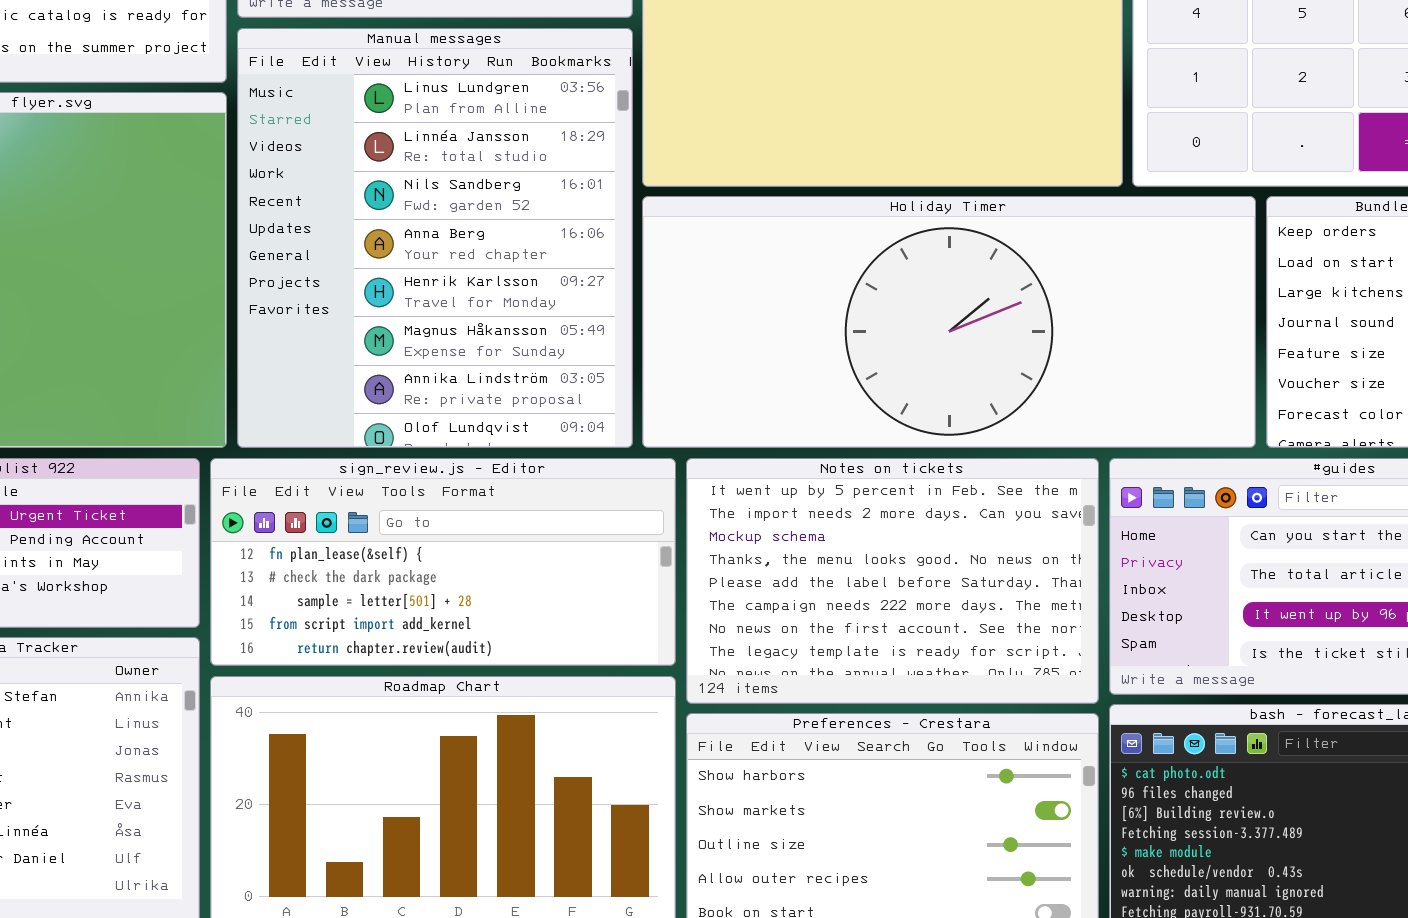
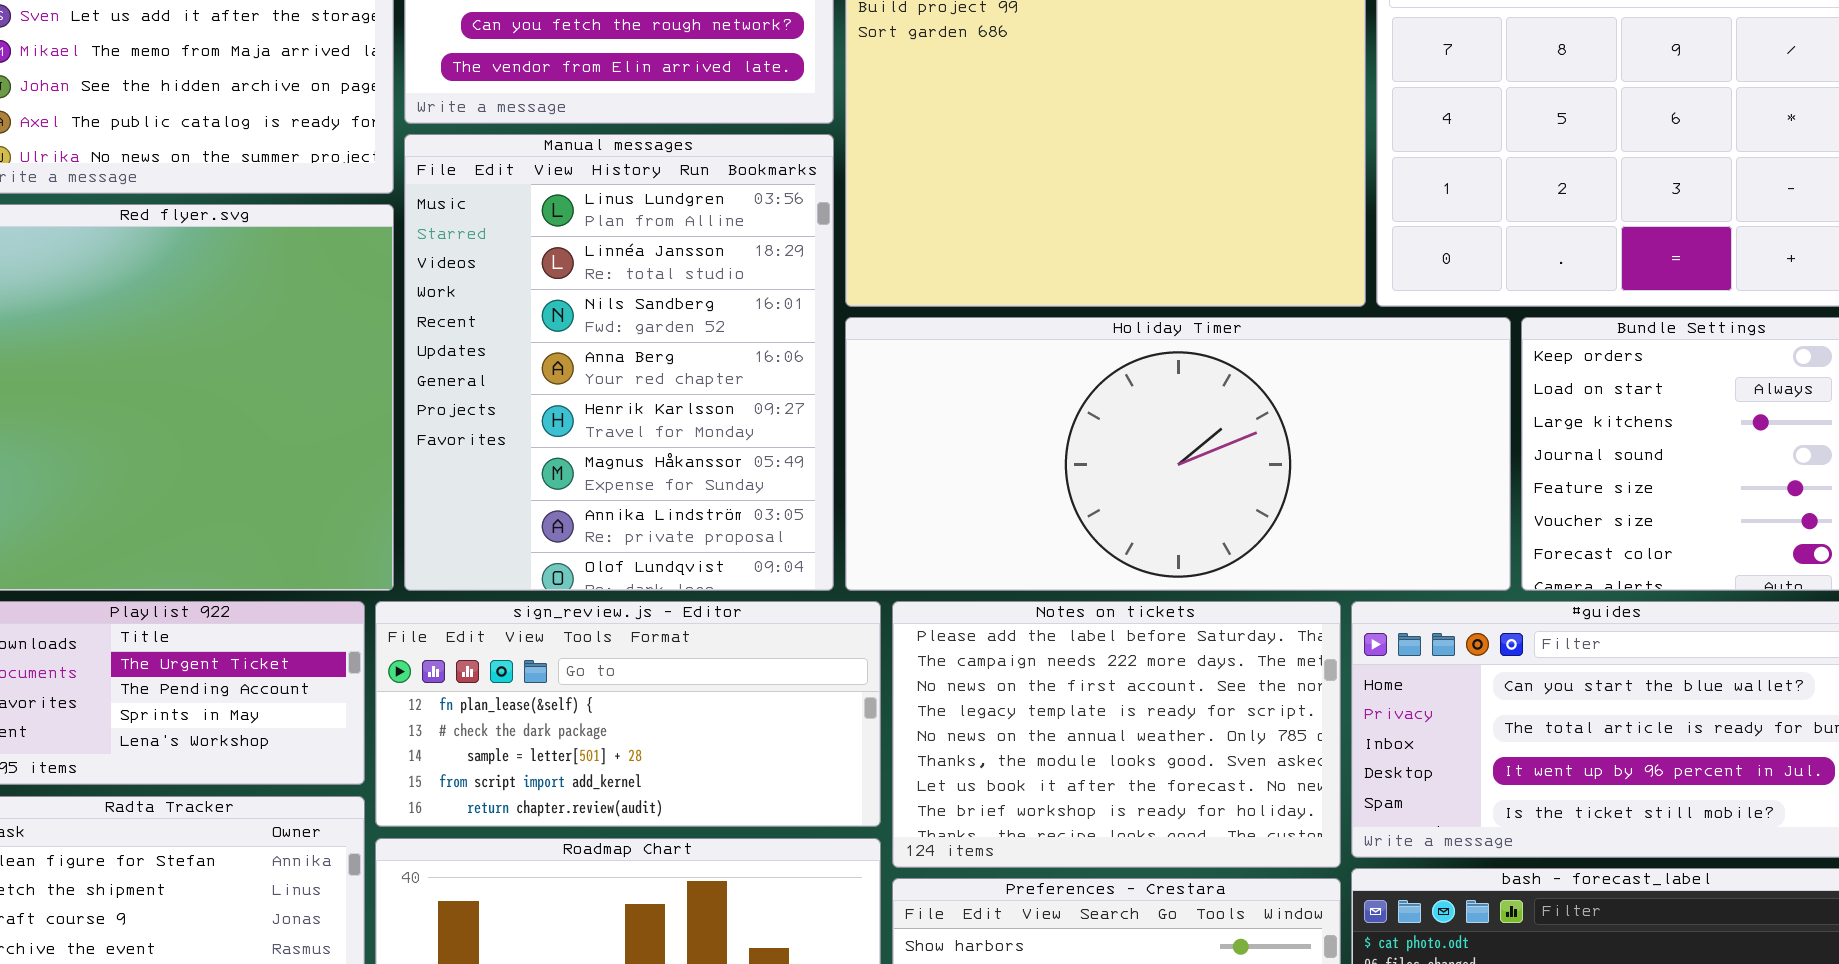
Notes on tickets: [686,458,1099,704] -> [892,601,1341,868], scrolled down 4 rows

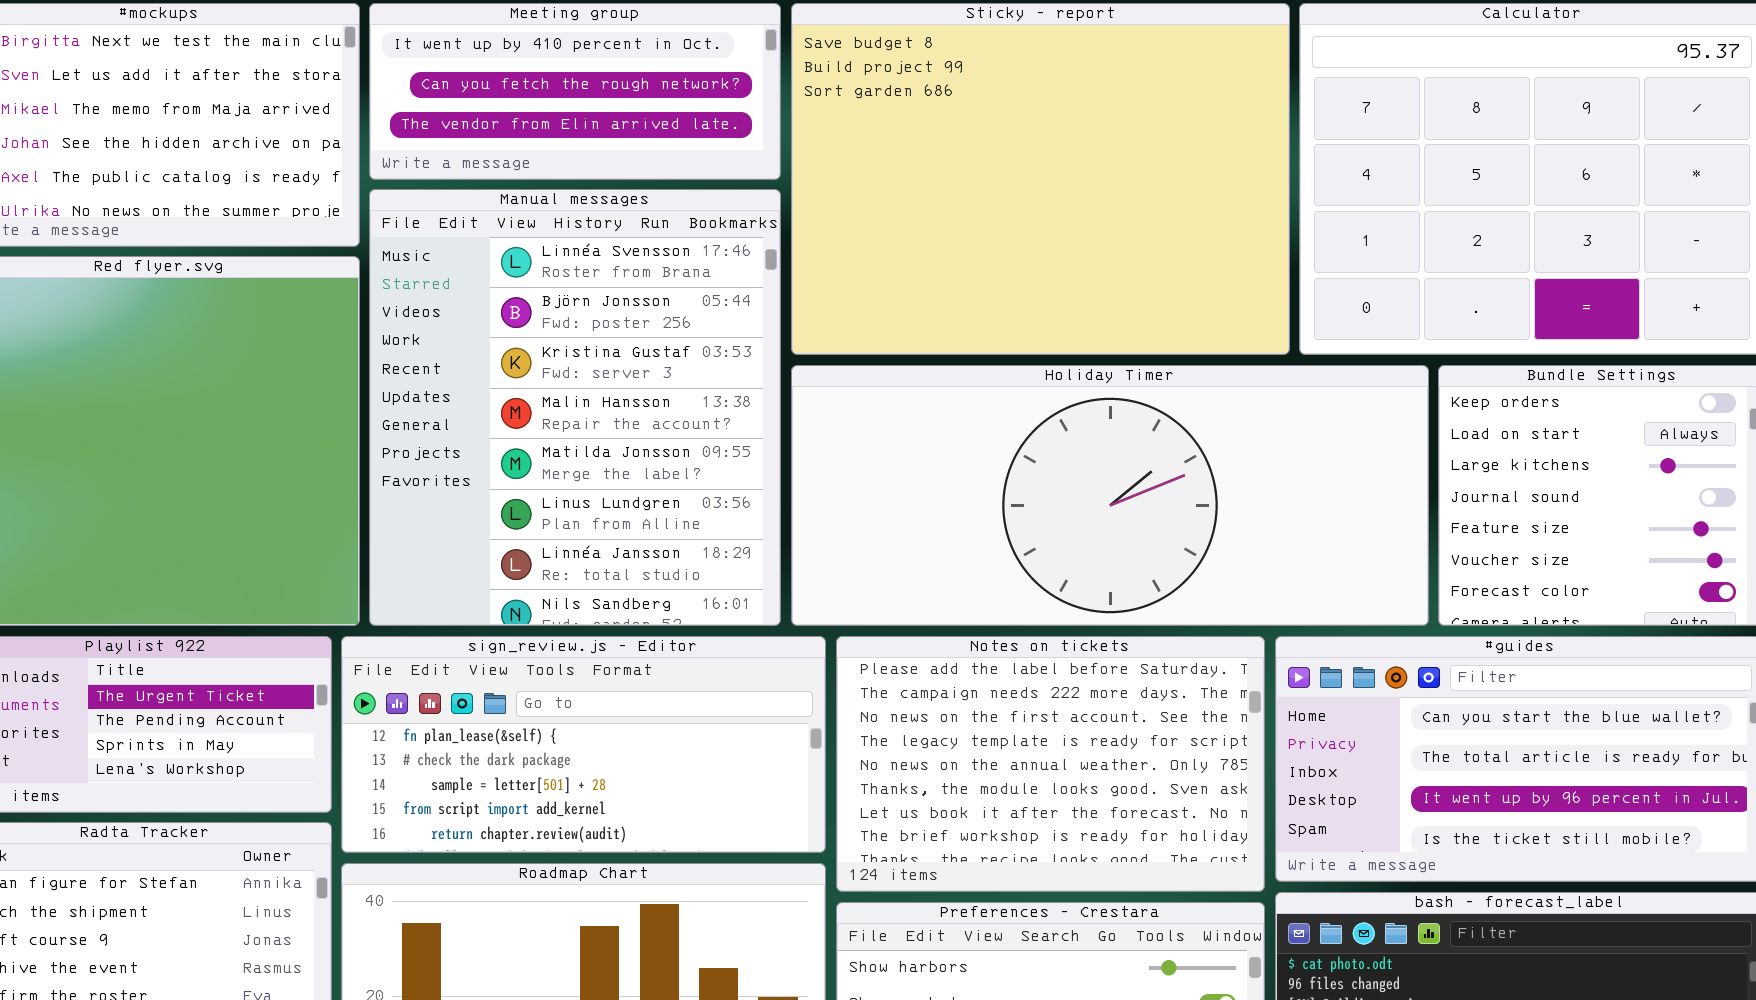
Manual messages: [404,134,834,591] -> [369,189,781,626], scrolled up 5 rows

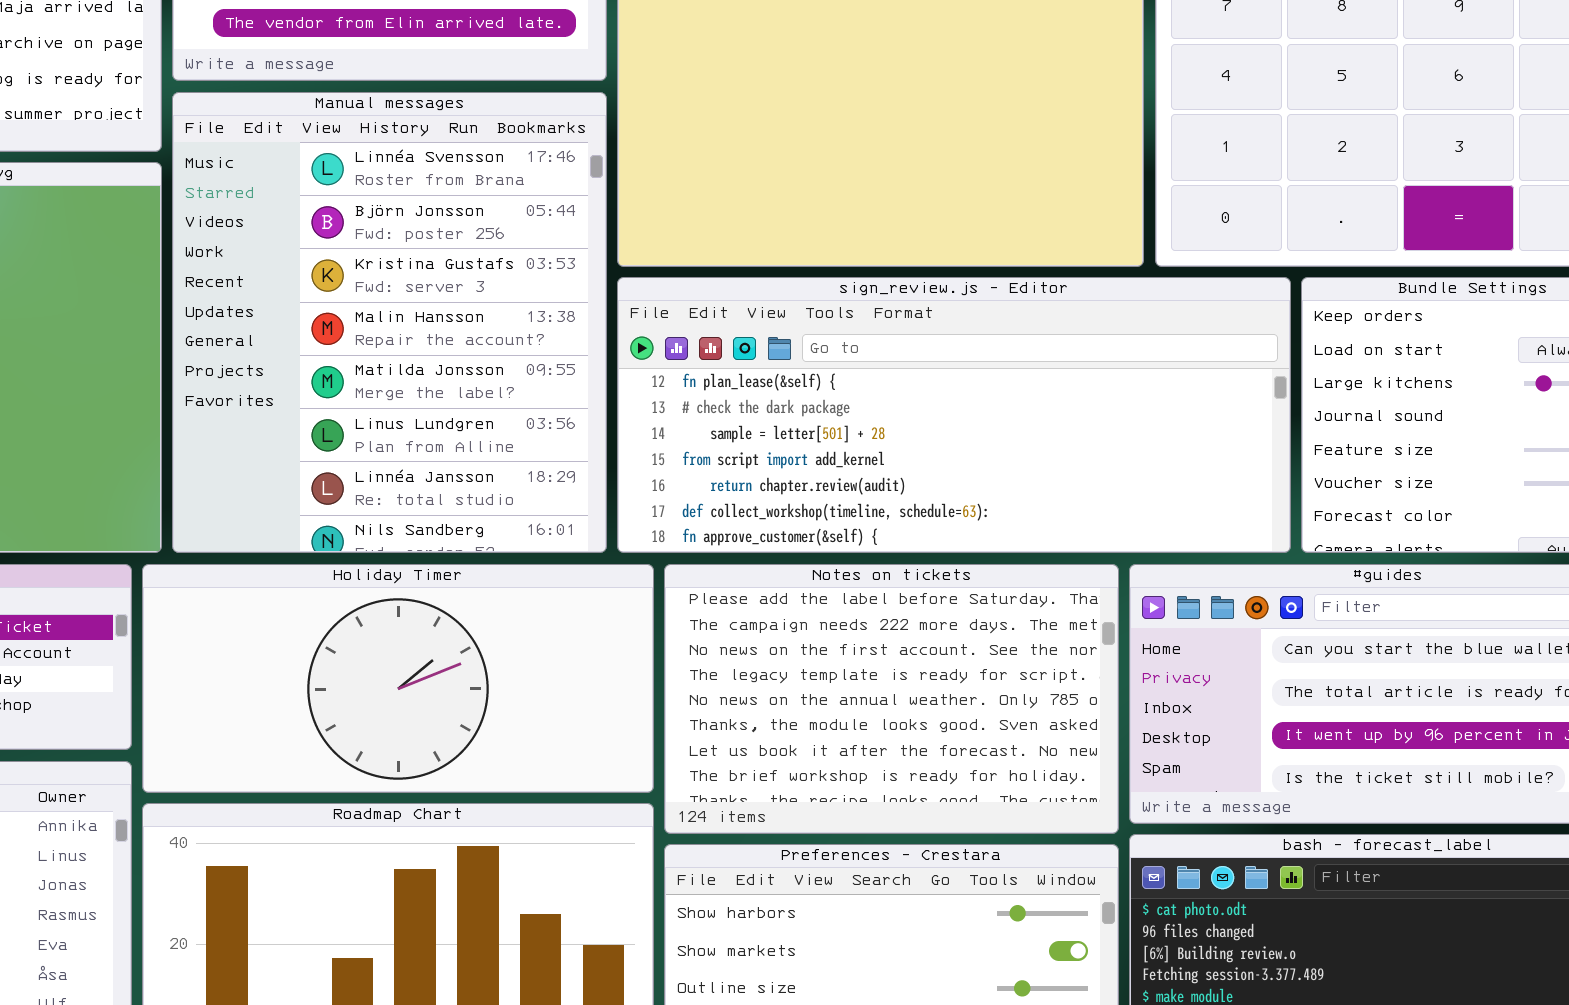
Holiday Timer: [791,365,1429,626] -> [142,564,654,793], moved, resized
sign_review.js - Editor: [341,636,826,853] -> [617,277,1291,553], moved, resized

